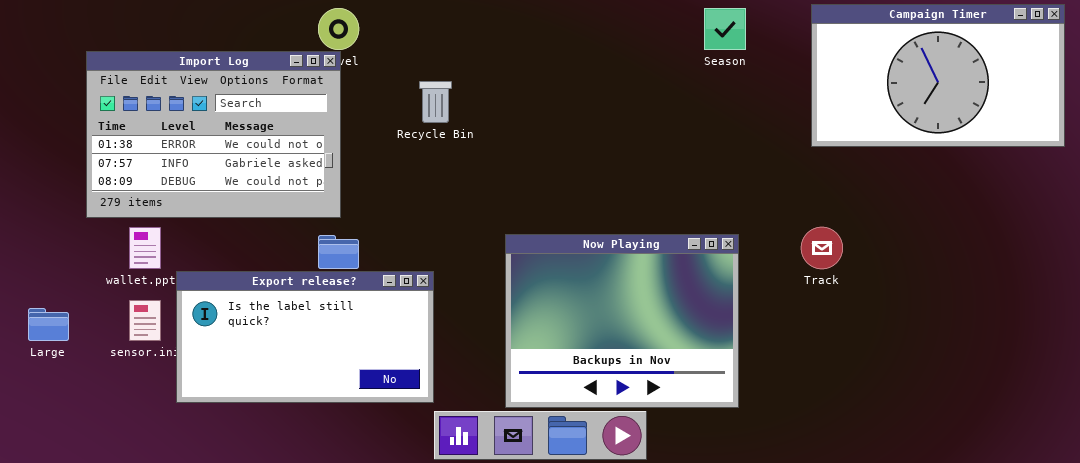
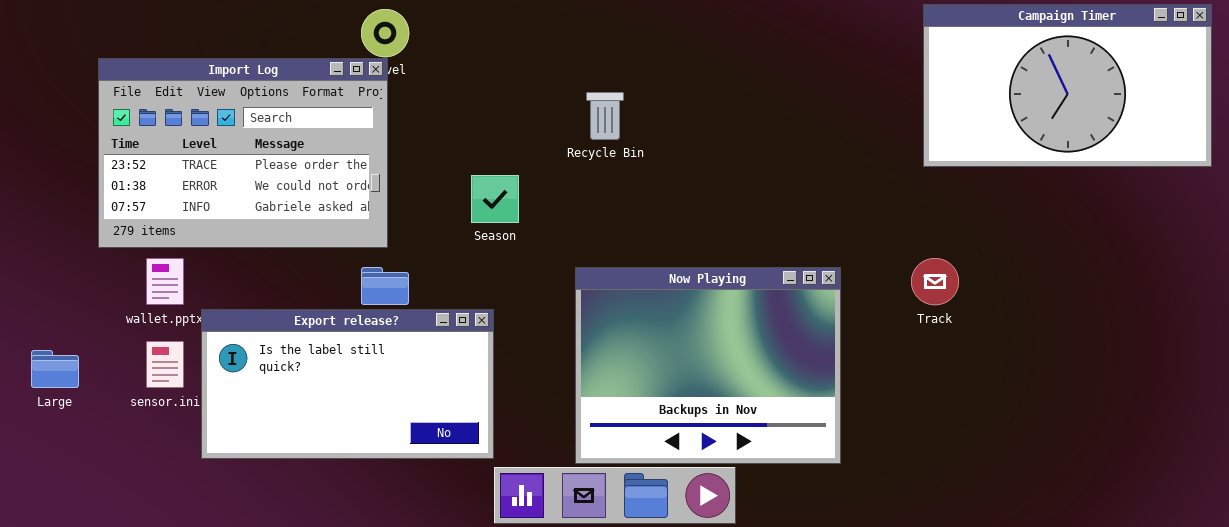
Season: [704,8,746,50] -> [471,175,519,223], moved
Import Log: [86,51,341,218] -> [98,58,388,248], scrolled up 1 row
Recycle Bin: [419,81,452,123] -> [586,92,624,140], moved

